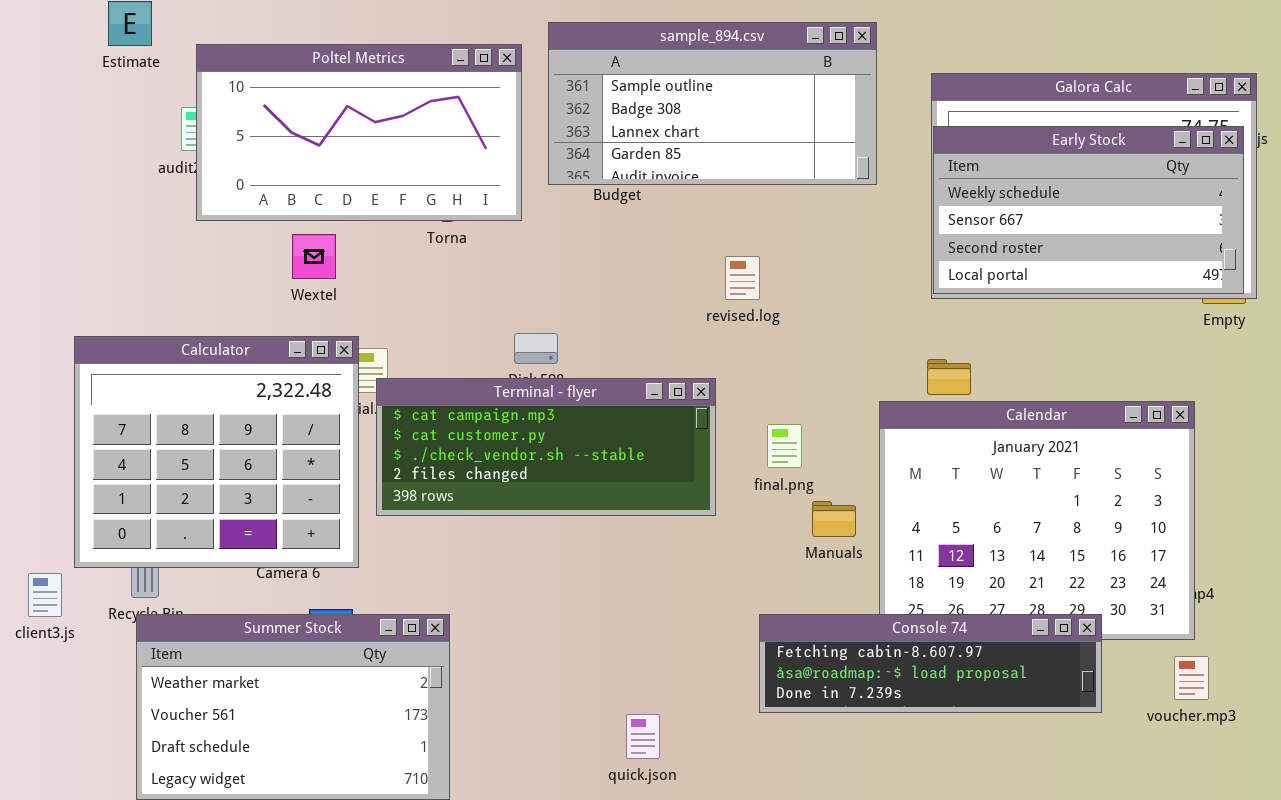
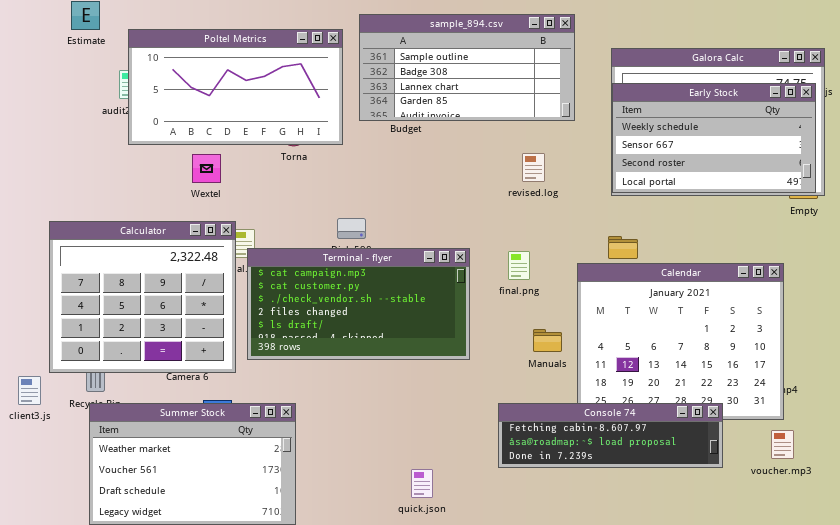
revised.log: [725,256,760,300] -> [522,153,545,182], moved
Terminal - flyer: [376,378,716,516] -> [247,248,470,360], resized
final.png: [767,424,802,468] -> [508,251,530,280], moved

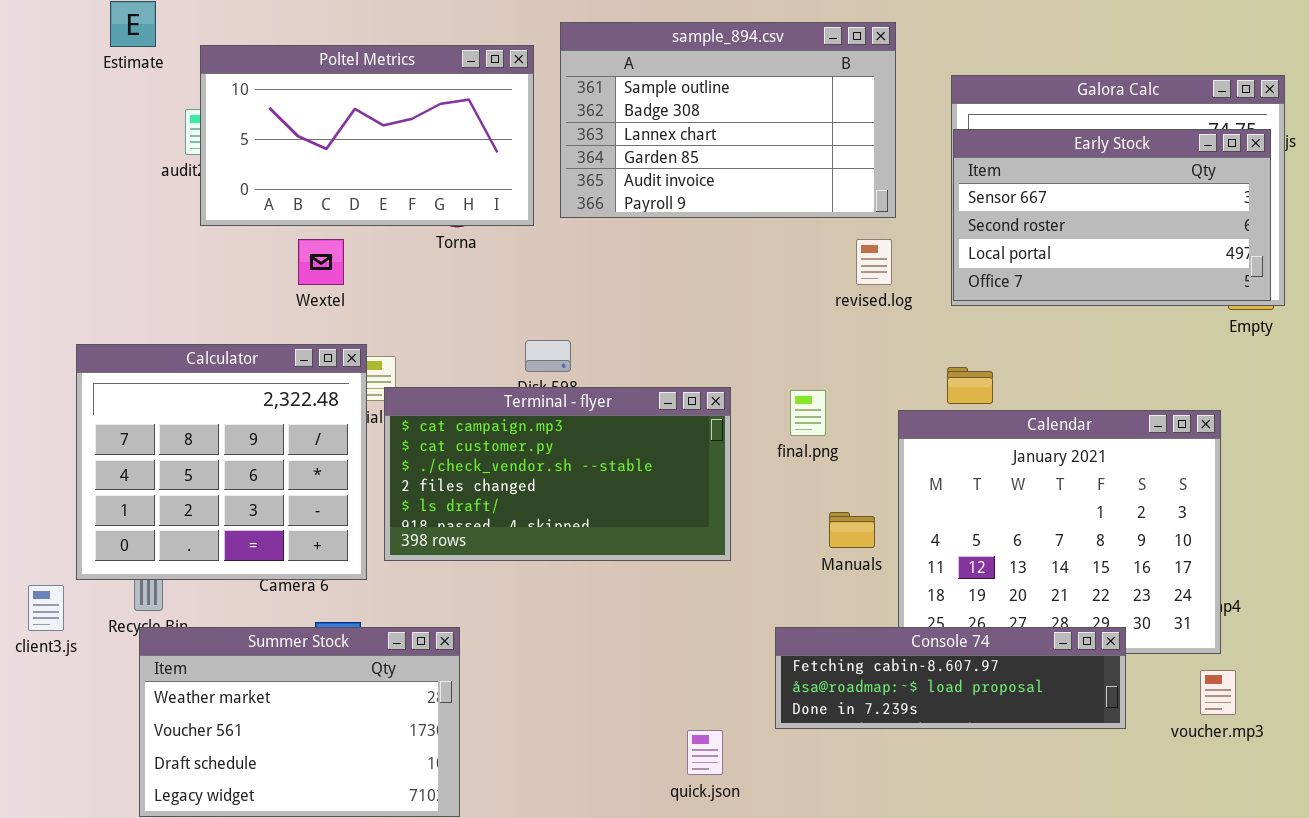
sample_894.csv: [359,14,575,121] -> [560,22,896,218], resized
Early Stock: [612,83,816,193] -> [953,129,1271,301], scrolled down 1 row
revised.log: [522,153,545,182] -> [856,239,892,285], moved
quick.json: [411,469,433,498] -> [687,730,723,775], moved

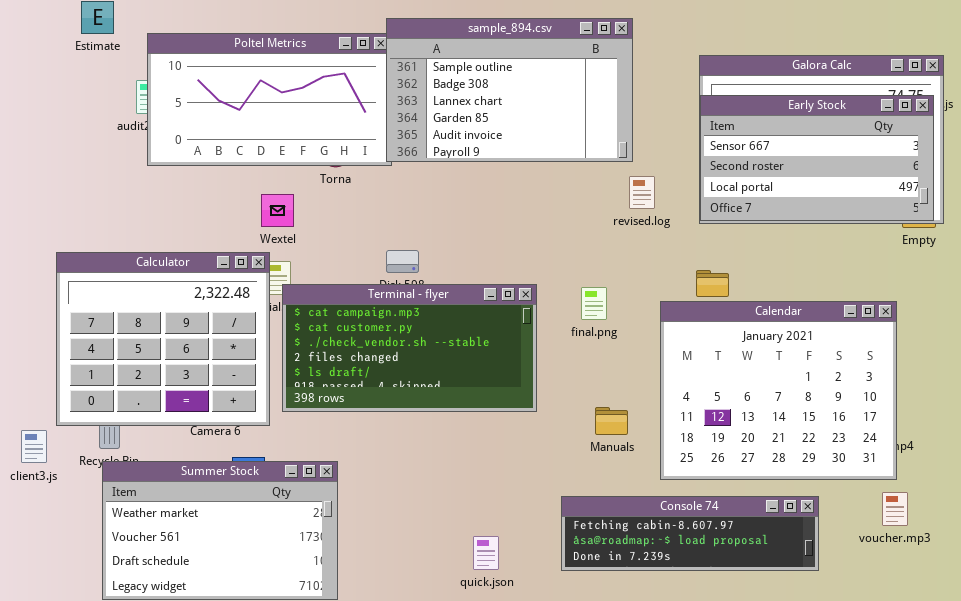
sample_894.csv: [560,22,896,218] -> [386,18,633,162], moved
Wextel: [298,239,344,285] -> [261,194,294,227], moved
Manuals: [829,512,875,548] -> [595,407,628,435], moved
Console 74: [775,627,1126,729] -> [561,496,819,571], moved
quick.json: [687,730,723,775] -> [473,536,499,570], moved

